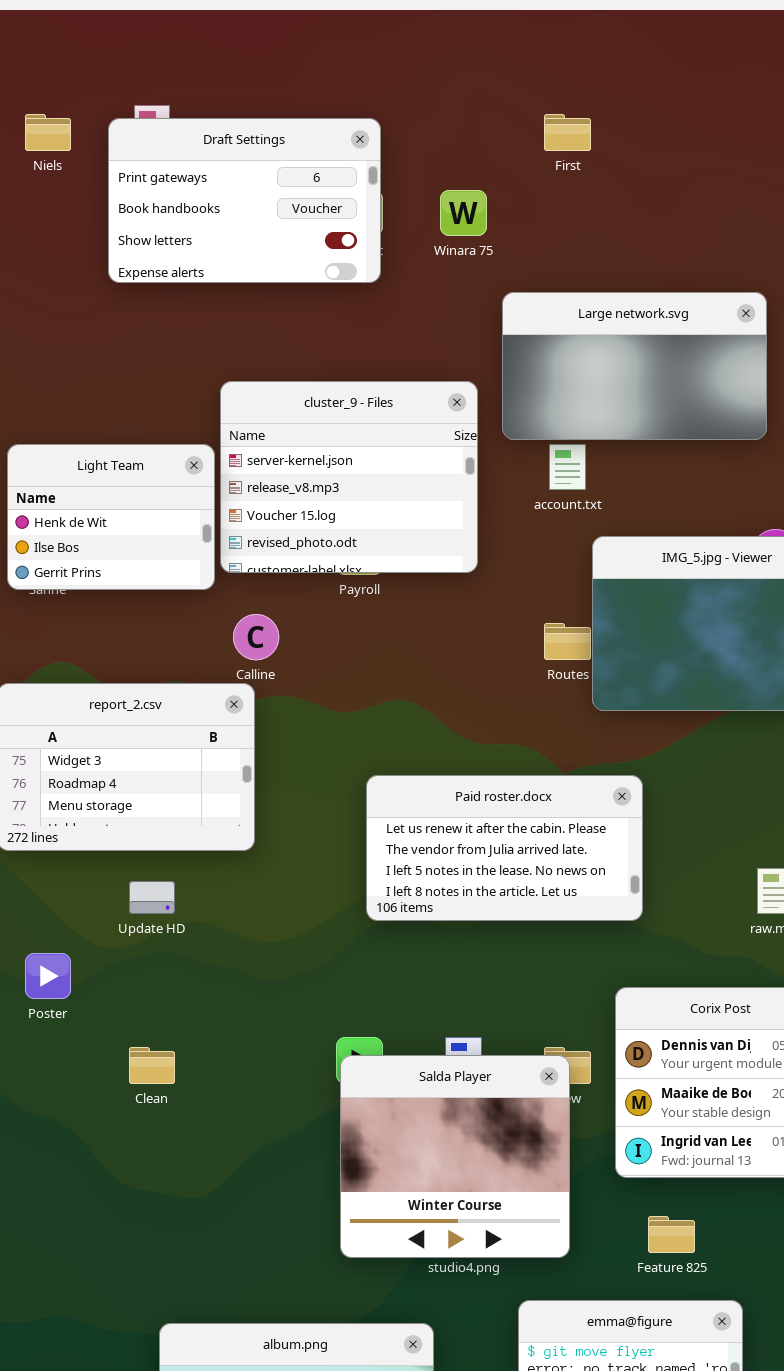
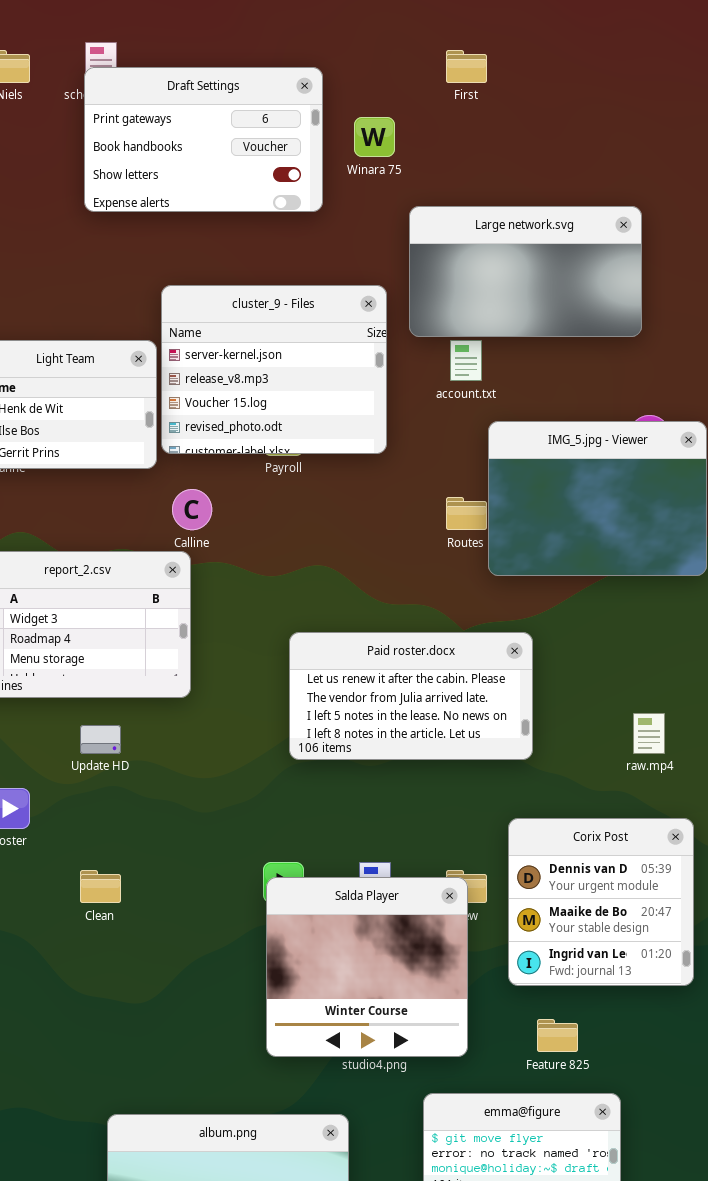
Draft Settings: [108,118,381,283] -> [84,67,323,212], moved

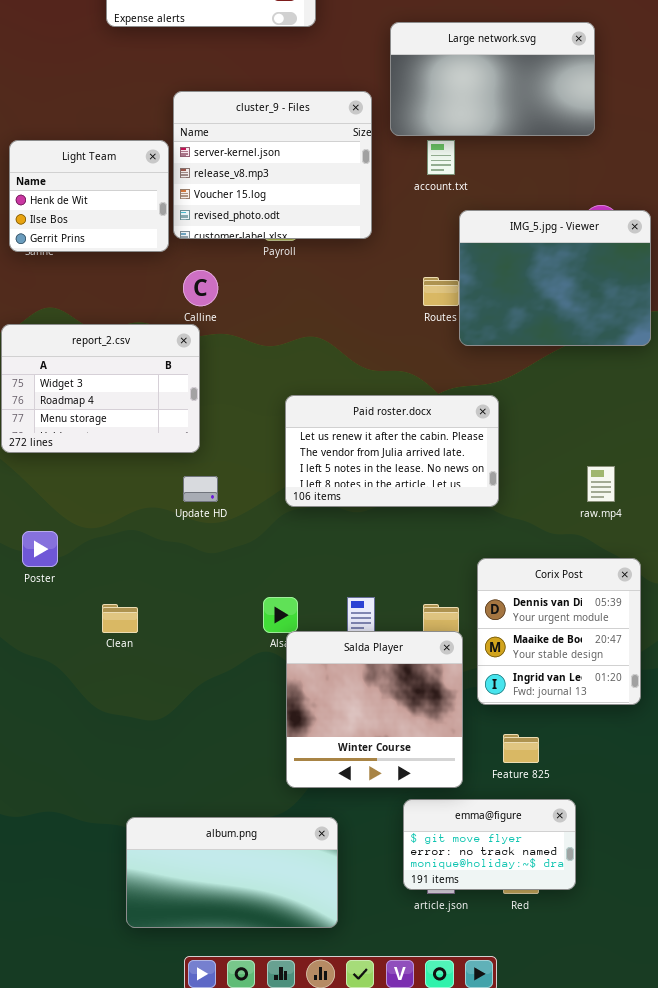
Update HD: [80,725,121,754] -> [183,476,218,502], moved
Salda Player: [266,877,468,1057] -> [286,631,463,788], moved

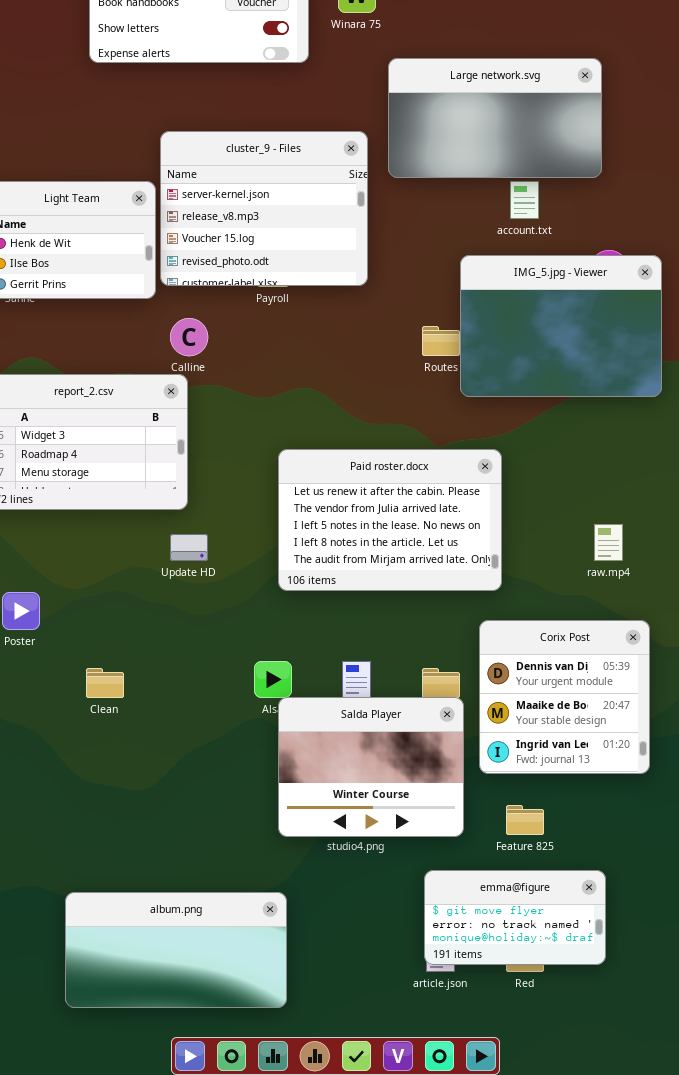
account.txt: [427,140,455,175] -> [510,181,539,219], moved
Paid roster.docx: [285,395,499,507] -> [278,449,502,591], resized
Salda Player: [286,631,463,788] -> [278,697,464,837], resized
emma@figure: [403,799,576,890] -> [424,870,606,965], moved
album.png: [126,817,338,928] -> [65,892,287,1008], moved

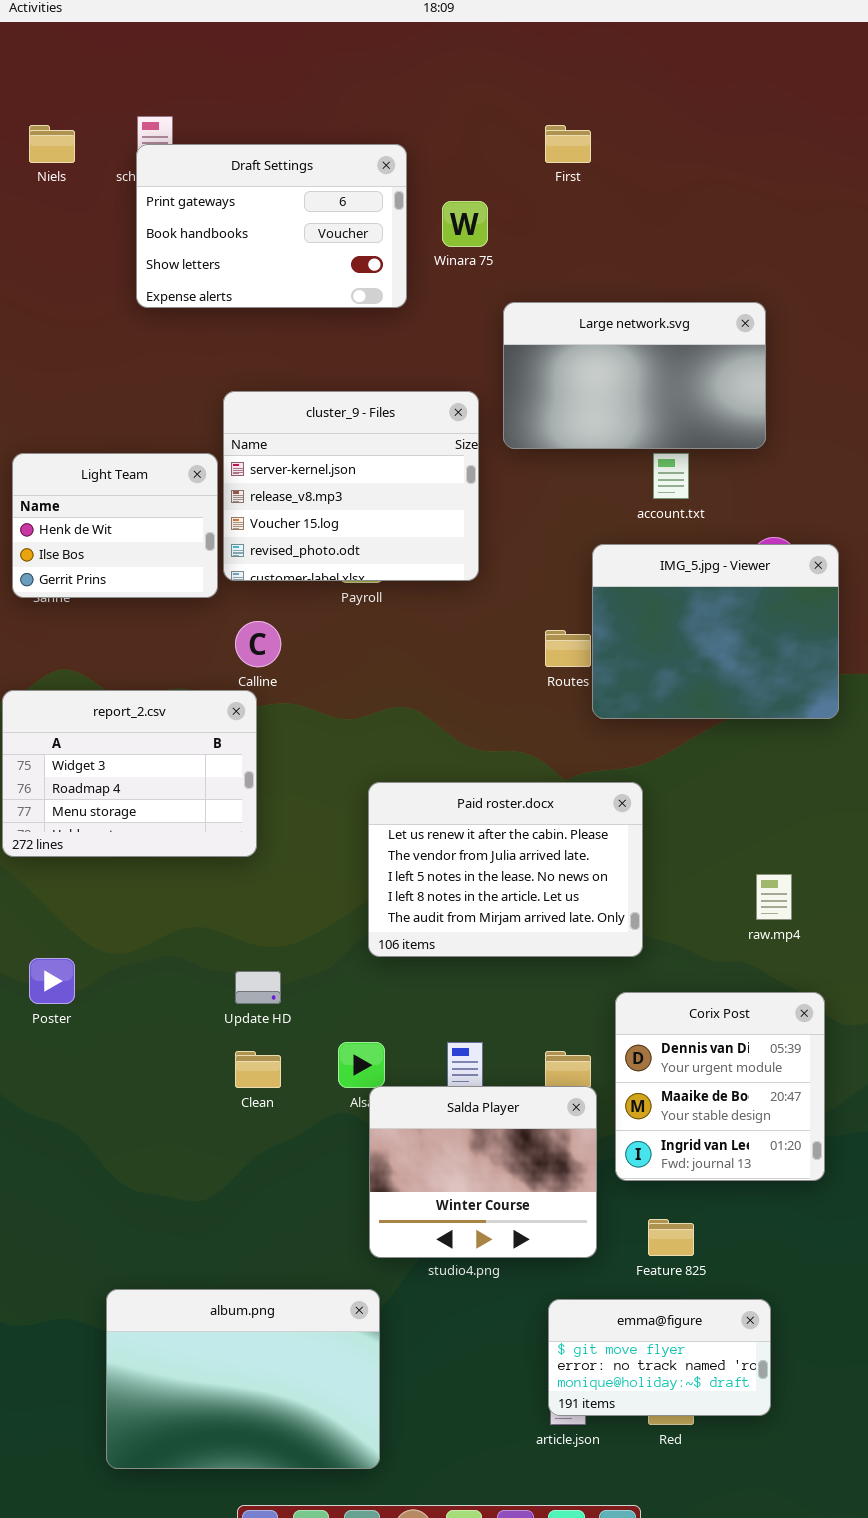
Update HD: [170,534,208,561] -> [235,971,281,1004], moved
Clean: [86,668,124,698] -> [235,1051,281,1088], moved
album.png: [65,892,287,1008] -> [106,1289,380,1469], resized

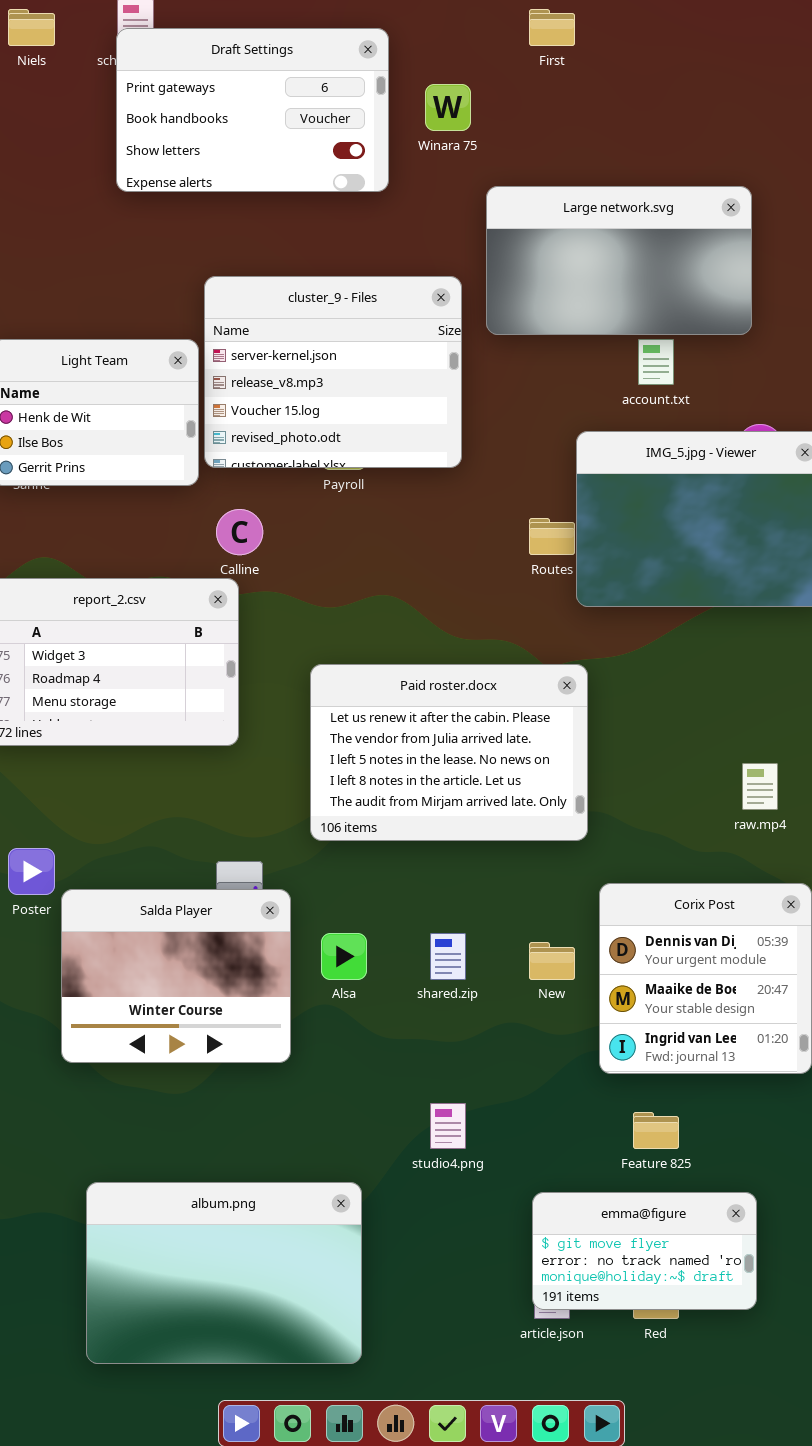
Paid roster.docx: [368,782,643,957] -> [310,664,588,841], moved
Salda Player: [369,1086,597,1258] -> [61,889,291,1063], moved

